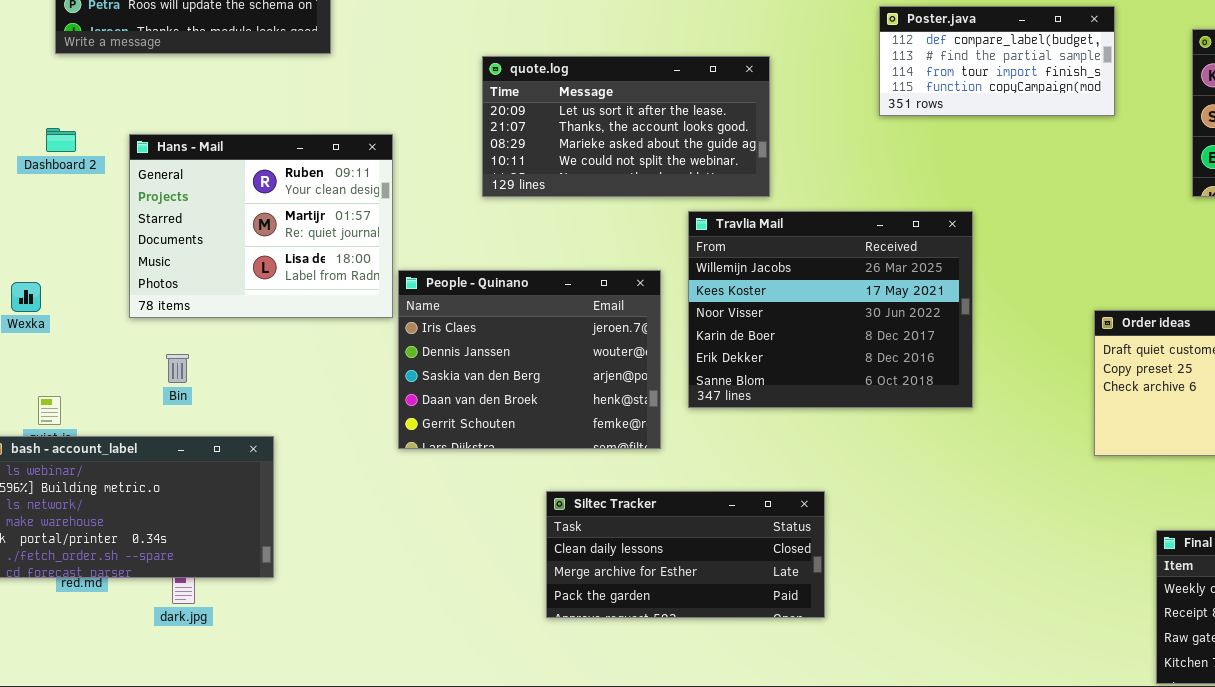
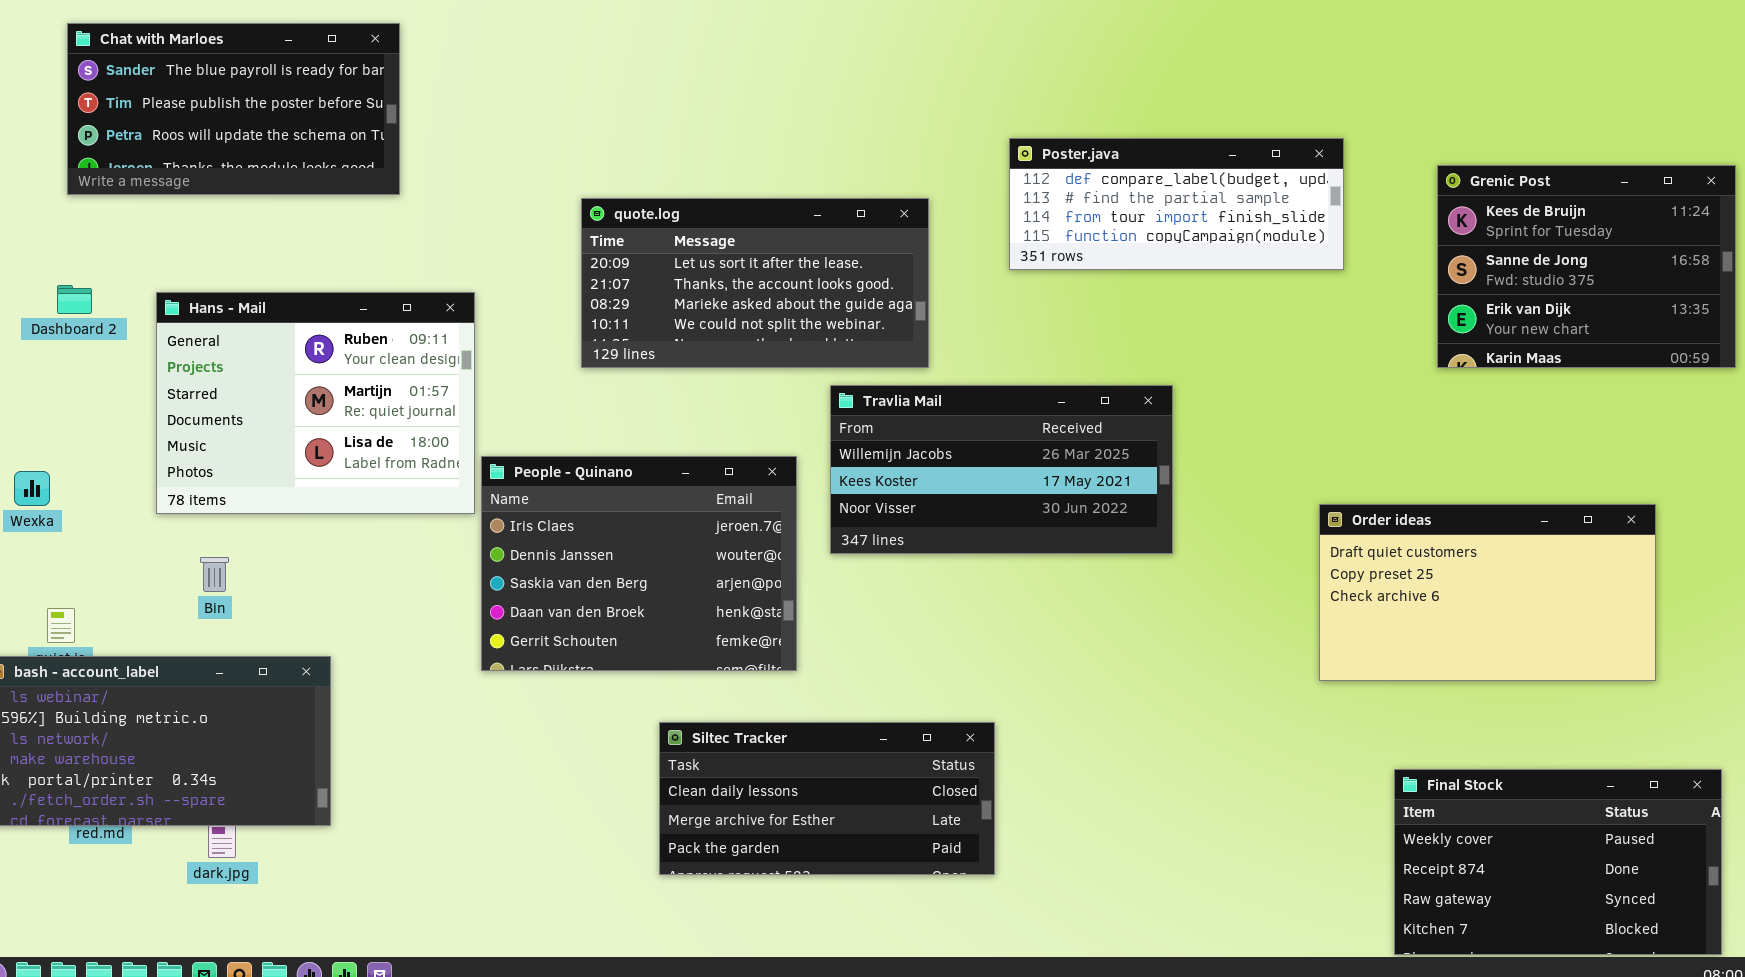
Poster.java: [879,6,1115,116] -> [1009,138,1344,270], resized
Travlia Mail: [688,211,973,408] -> [830,385,1173,554], resized

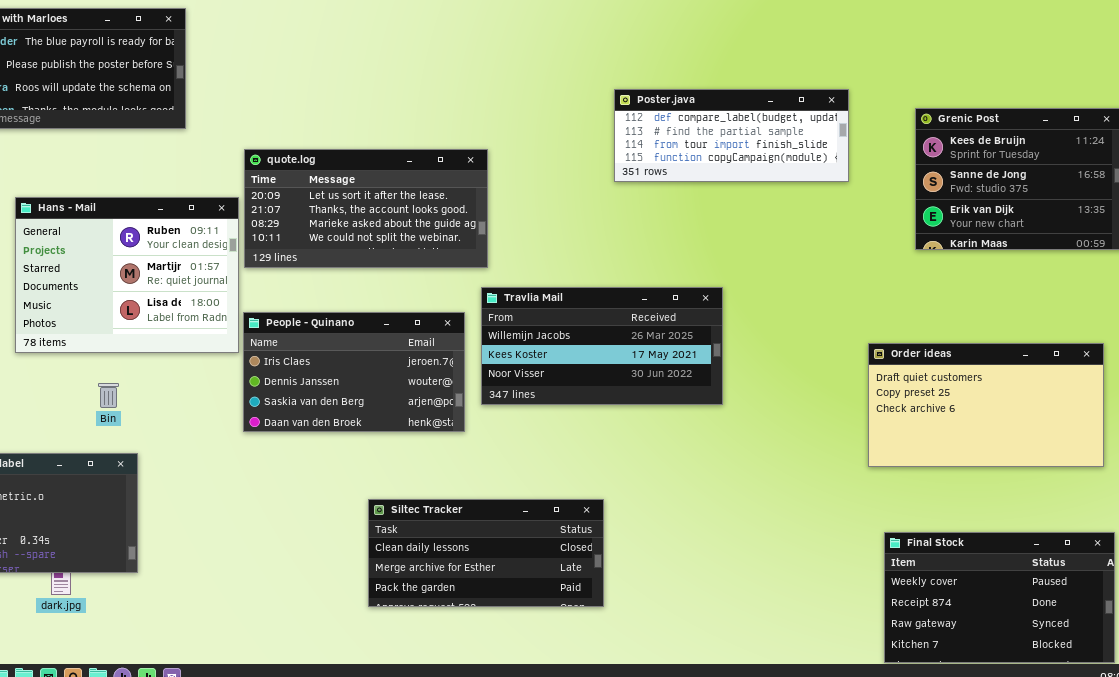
quote.log: [581,198,929,368] -> [244,149,488,268], moved
Travlia Mail: [830,385,1173,554] -> [481,287,723,405], moved
People - Quinano: [481,456,797,671] -> [243,312,465,432], resized
Order ideas: [1319,504,1656,681] -> [868,343,1104,467], moved
Bin: [200,557,229,592] -> [98,383,119,408], moved

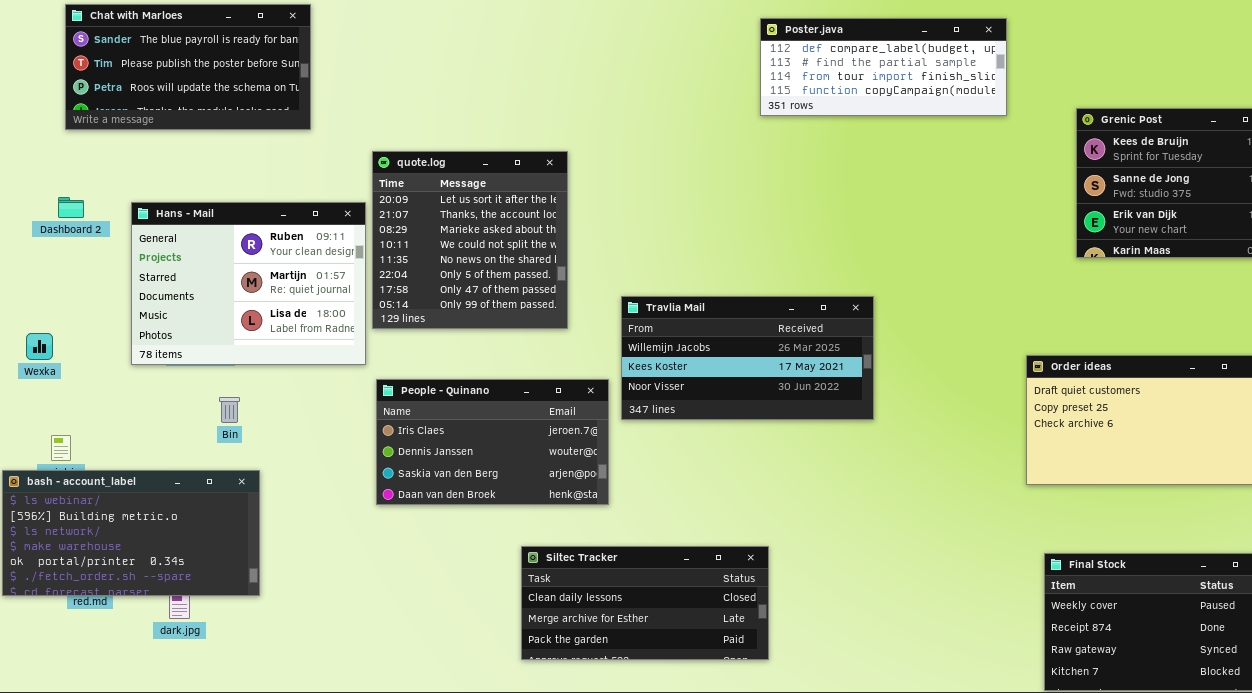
Poster.java: [614,89,849,182] -> [760,18,1007,116], moved
quote.log: [244,149,488,268] -> [372,151,568,329], resized
People - Quinano: [243,312,465,432] -> [376,379,609,505], moved
Siltec Tracker: [368,499,604,607] -> [521,546,769,660], moved

